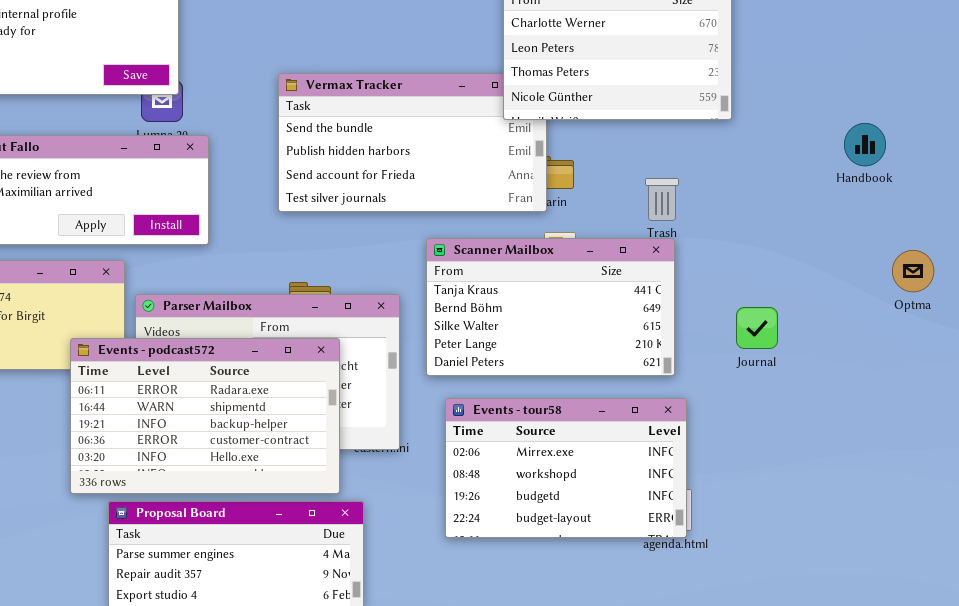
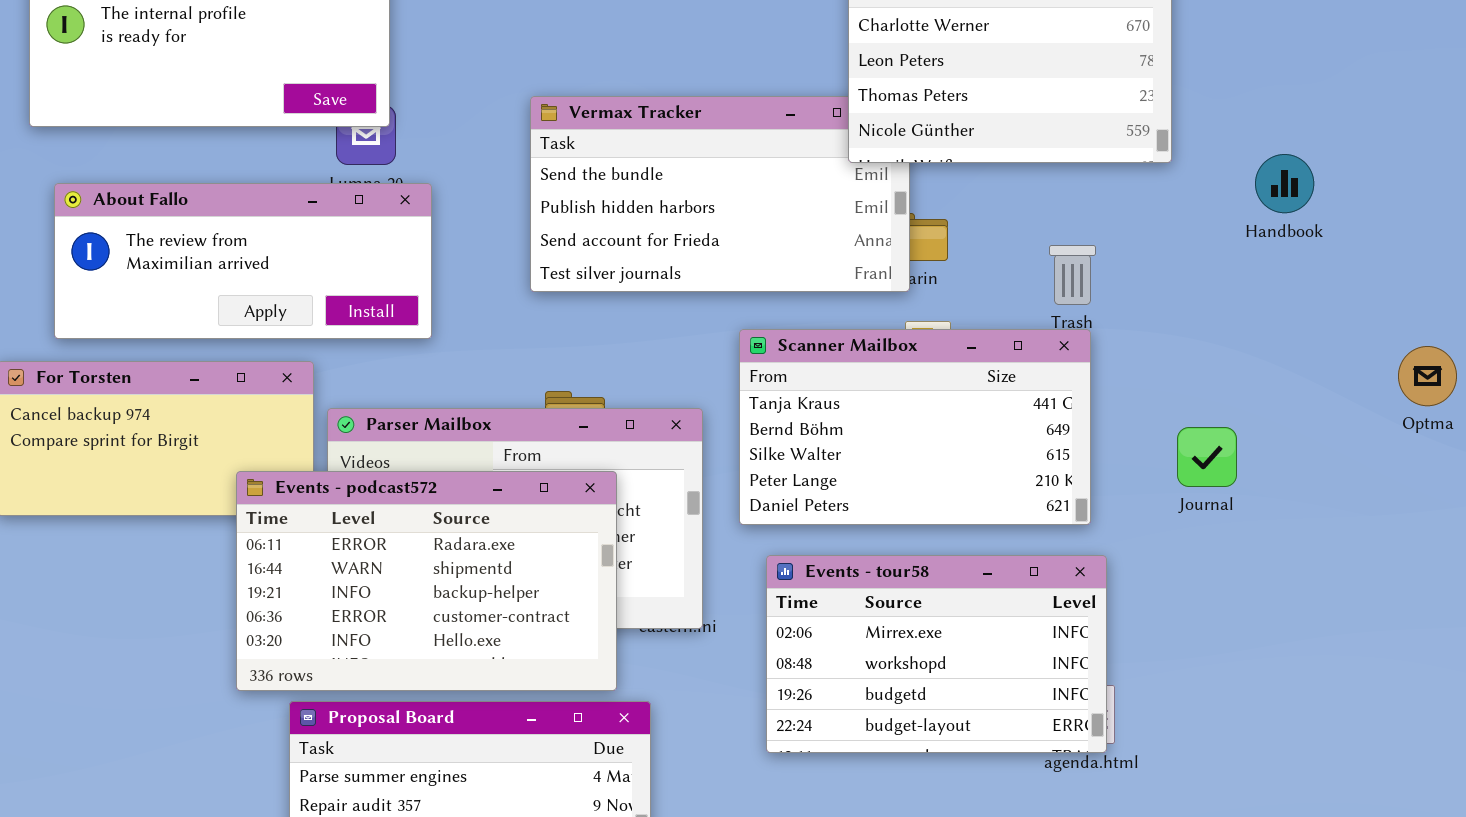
Handbook: [844,123,886,166] -> [1255,154,1314,213], moved

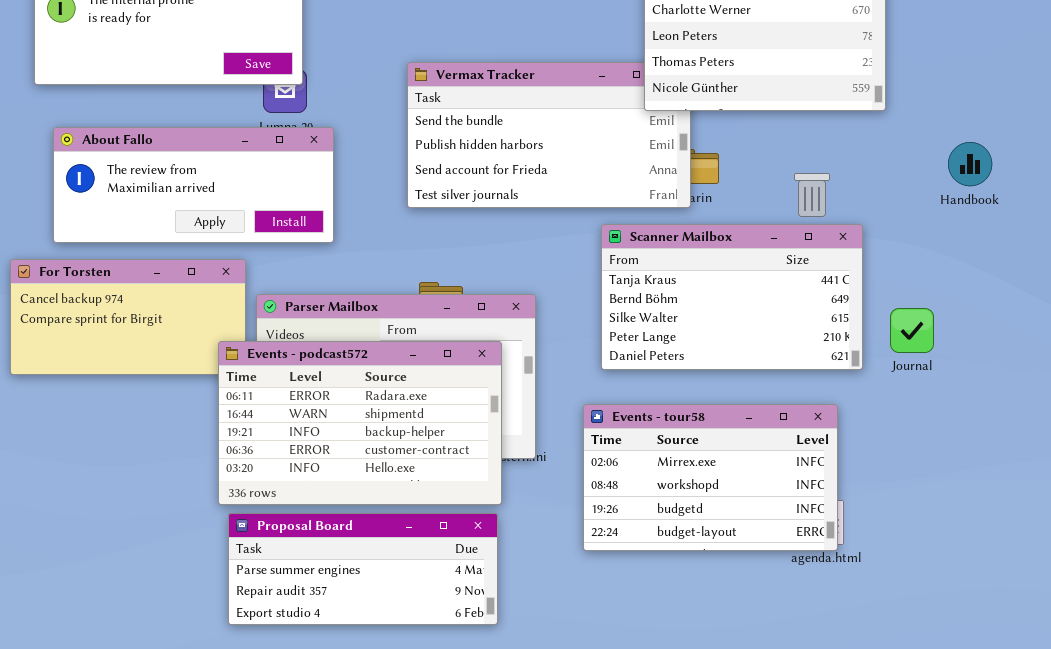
Handbook: [1255,154,1314,213] -> [948,142,992,186], moved
Scanner Mailbox: [739,329,1091,525] -> [601,224,863,370], moved
Events - podcast572: [236,471,617,691] -> [218,341,502,505], moved

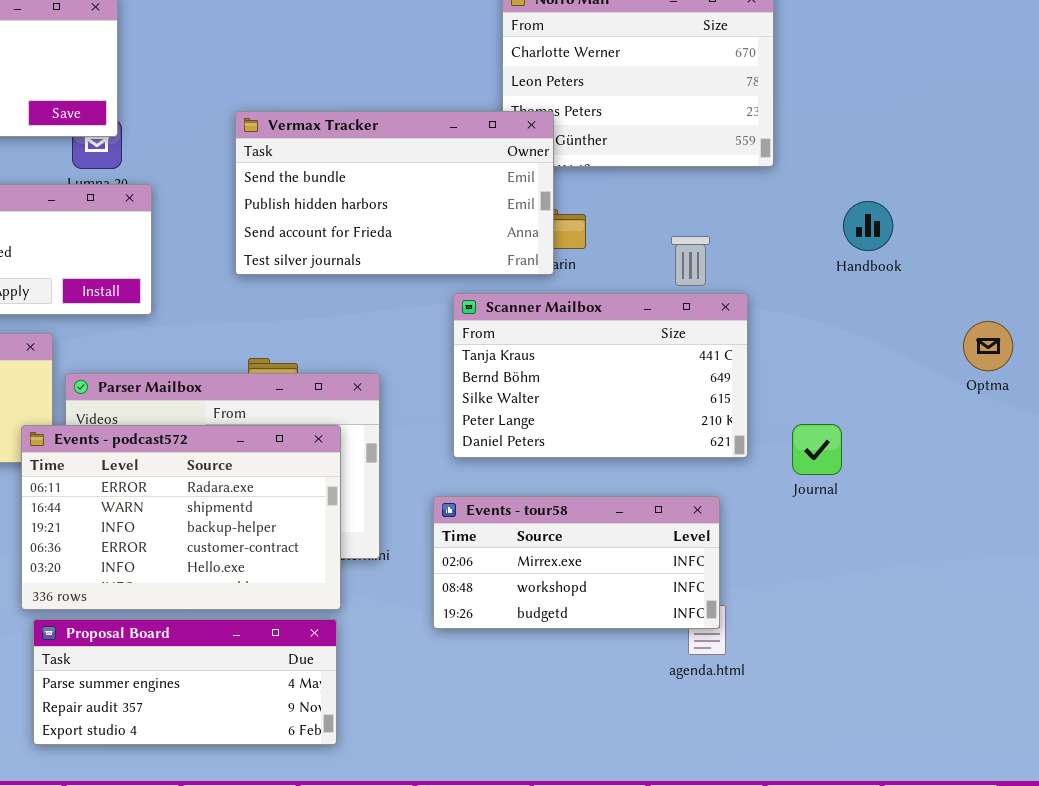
Vermax Tracker: [407,62,691,208] -> [235,111,554,275], raised
Journal: [890,308,934,353] -> [792,424,842,475], moved
Events - tour58: [583,404,838,551] -> [433,496,720,629], resized

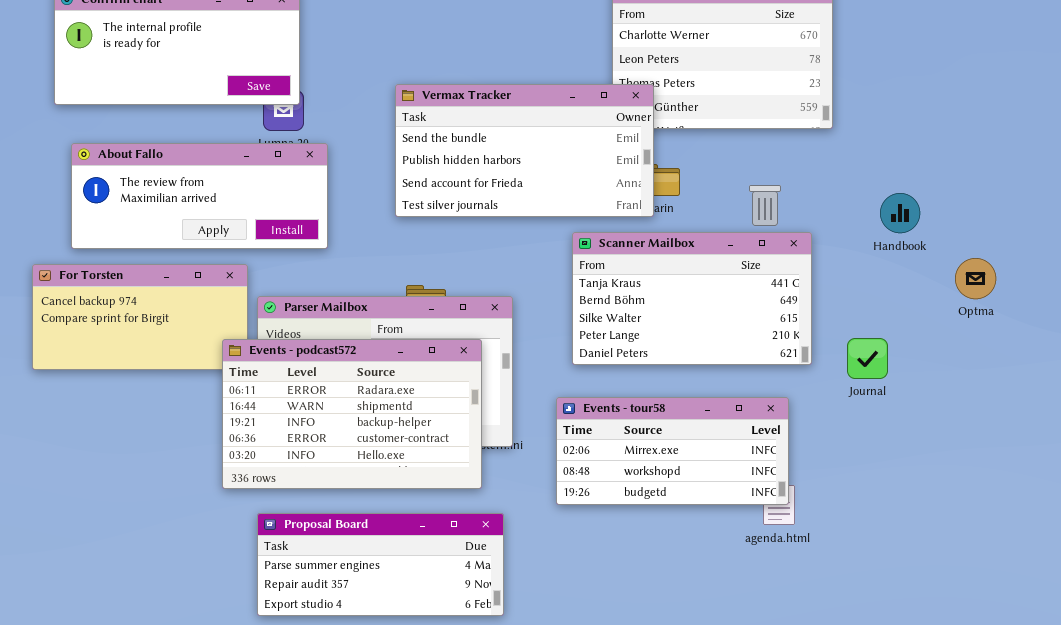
Handbook: [843,201,893,251] -> [880,193,920,233], moved
Optma: [963,321,1013,371] -> [955,258,996,299], moved
Proposal Board: [33,619,337,745] -> [257,513,504,616], moved

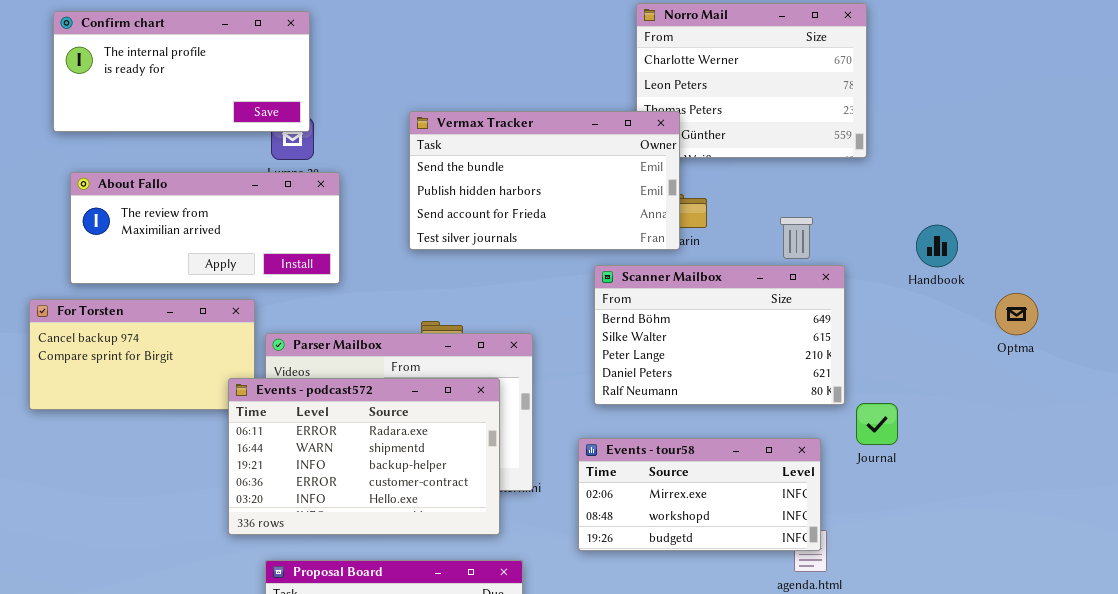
Scanner Mailbox: [572,232,812,365] -> [594,265,845,405], scrolled down 1 row
Journal: [847,338,888,379] -> [856,403,898,445], moved

